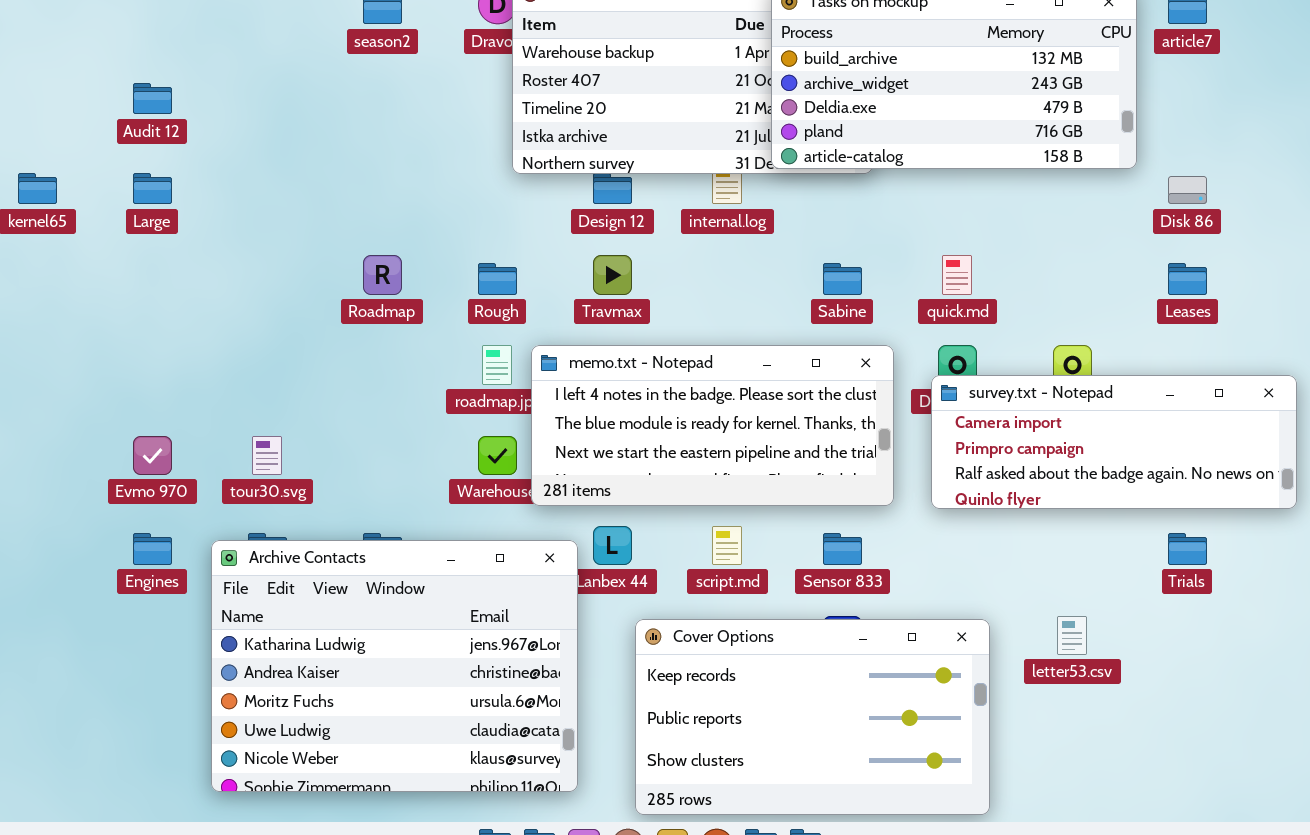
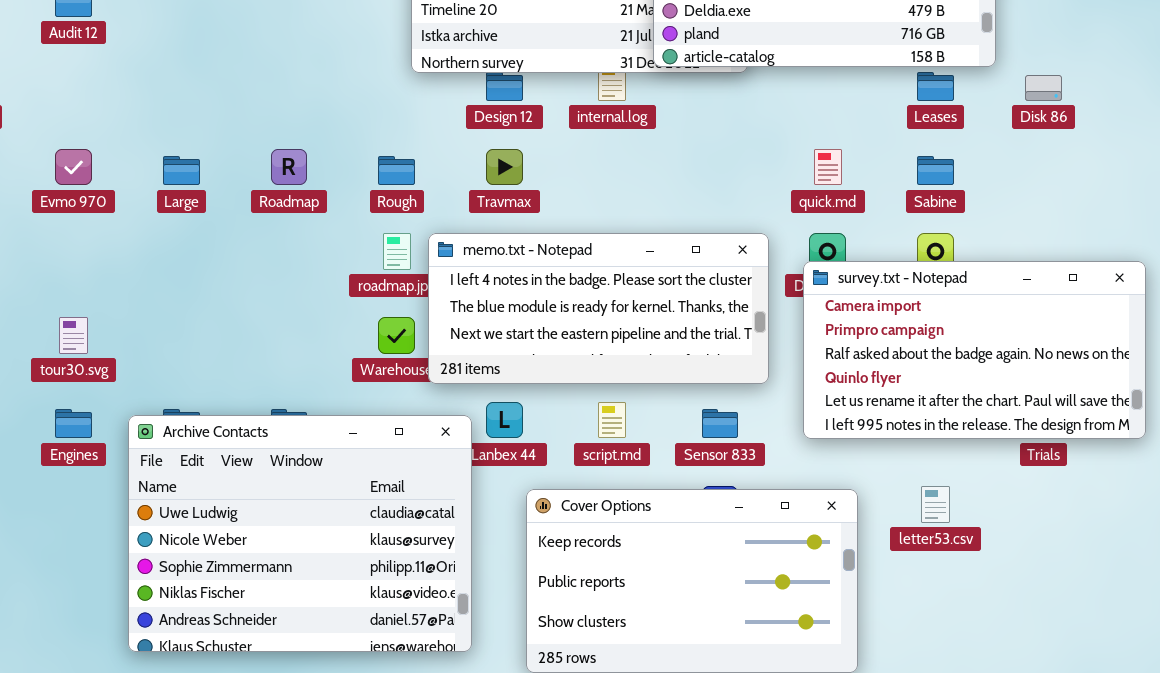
Large: [133,173,172,204] -> [163,156,200,185], moved
Sabine: [823,263,862,295] -> [917,156,954,185], moved
Leases: [1168,263,1207,295] -> [917,72,954,101], moved
survey.txt - Notepad: [931,375,1297,509] -> [803,261,1146,439], resized
Evmo 970: [133,436,172,475] -> [55,149,92,185], moved
tour30.svg: [252,436,282,475] -> [59,317,88,354], moved
Archive Contacts: [211,540,578,792] -> [128,415,472,652], scrolled down 3 rows

